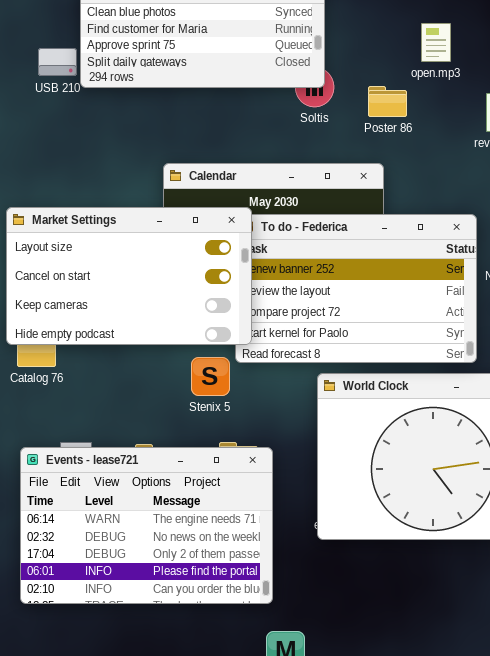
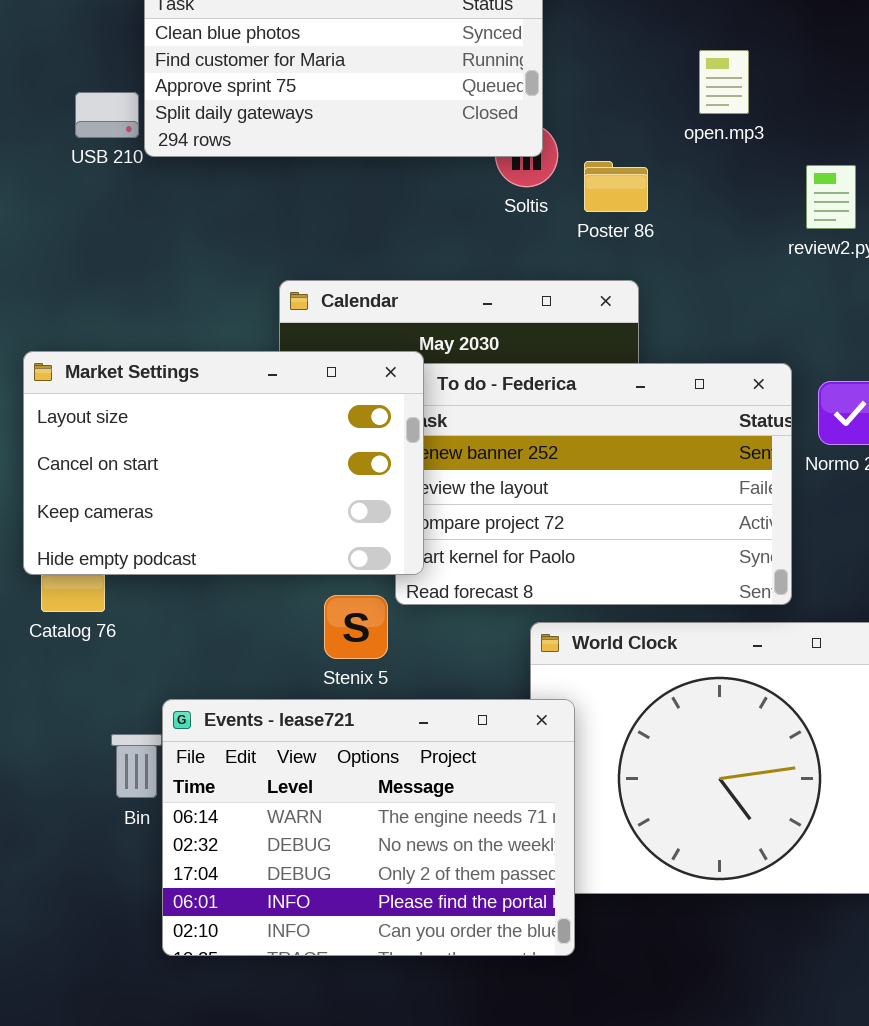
Poster 86: [368,86,407,117] -> [584,161,648,212], moved
Events - lease721: [20,447,273,604] -> [162,699,575,956], moved

